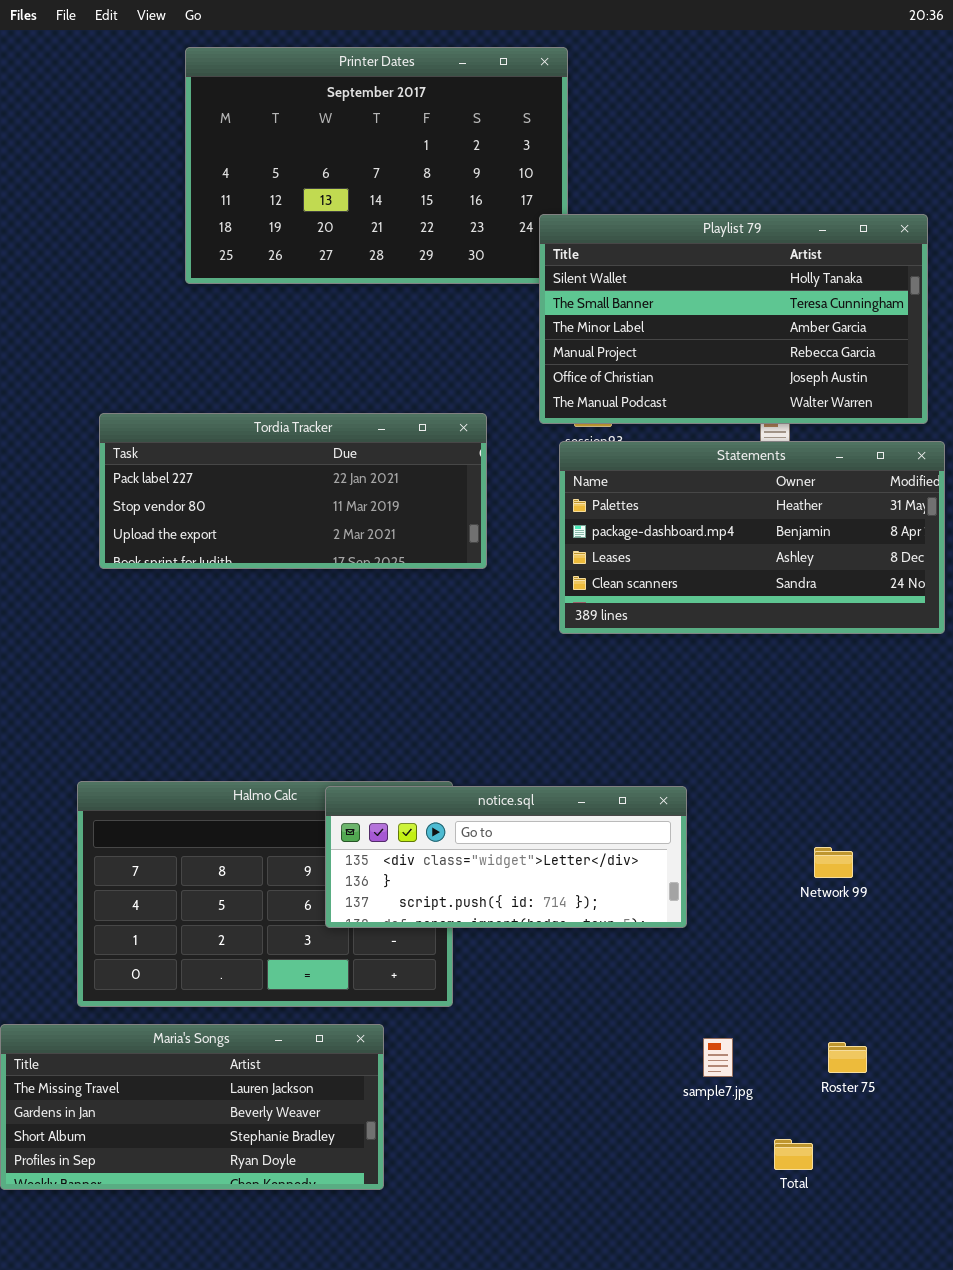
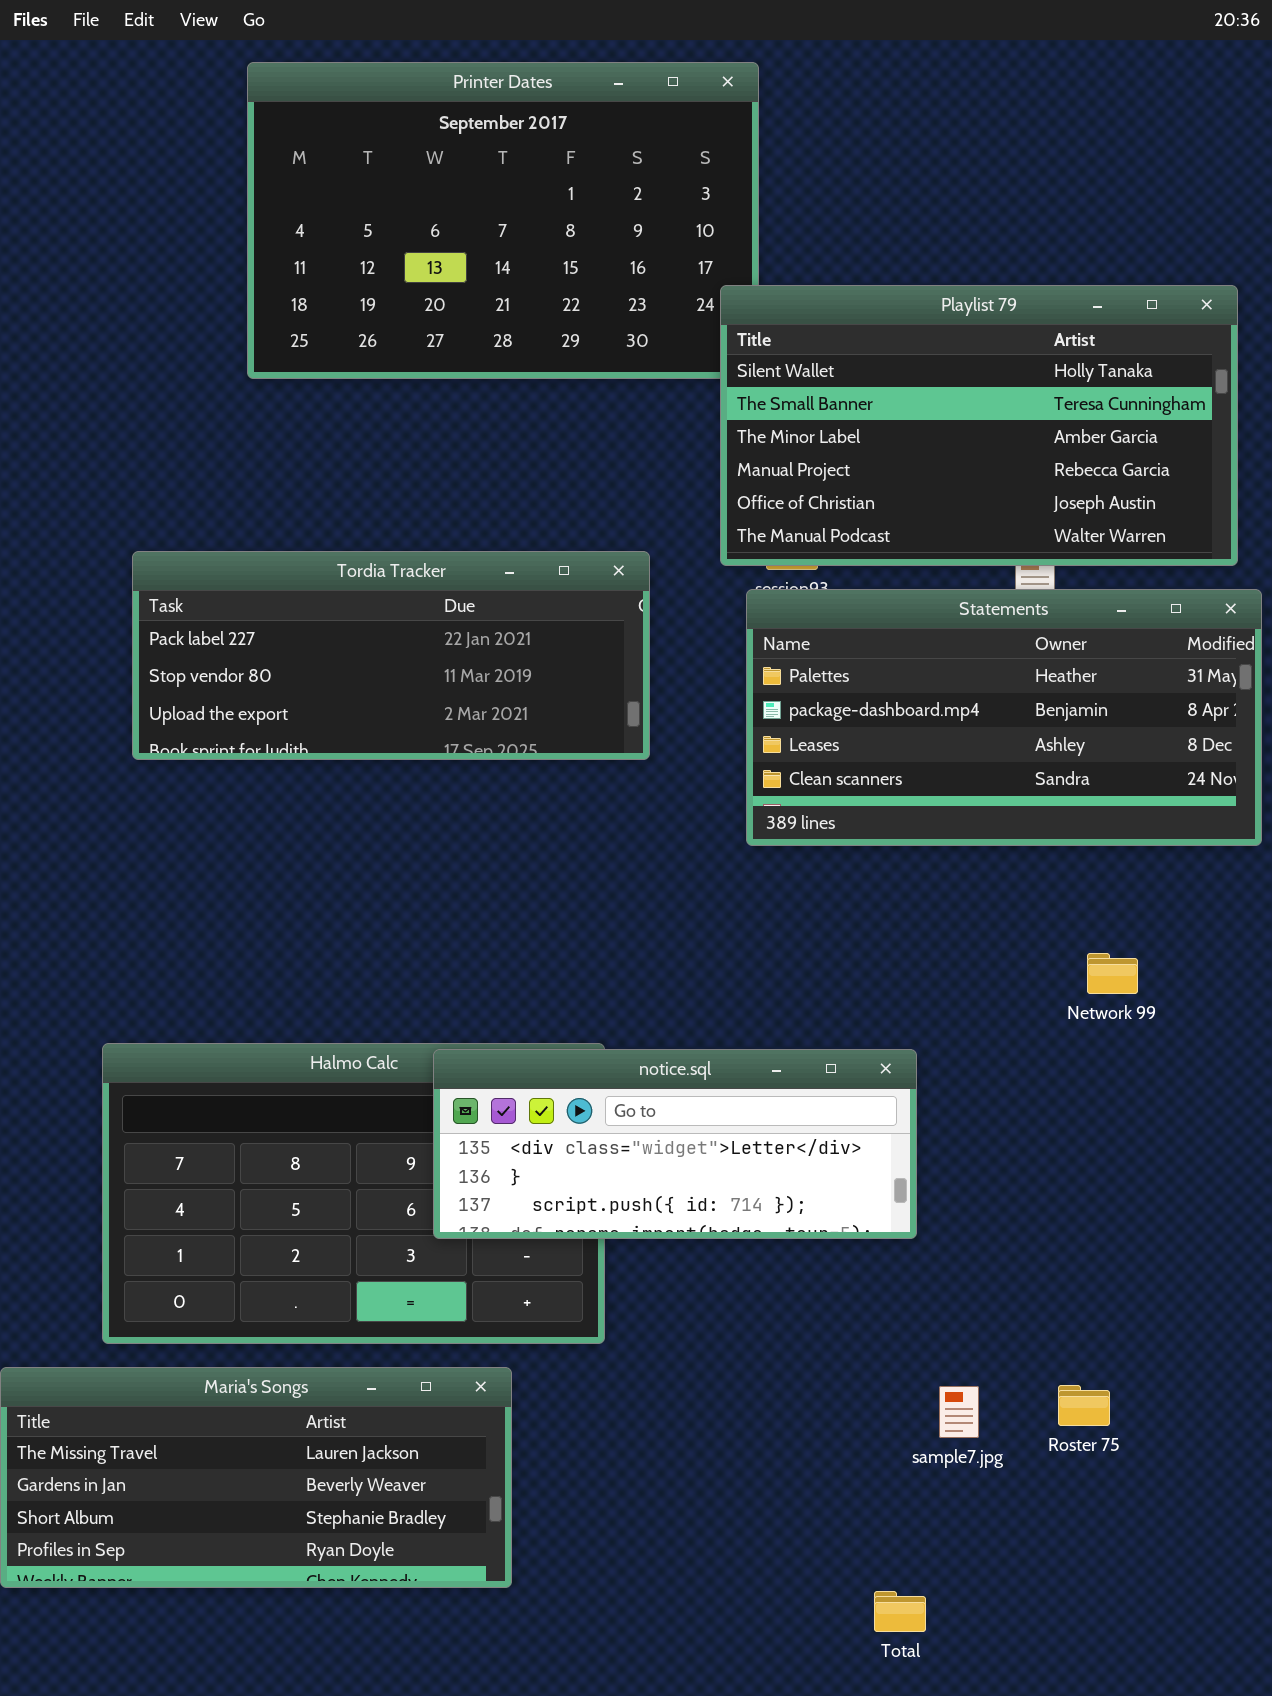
Network 99: [814,847,853,878] -> [1087,953,1138,994], moved
Roster 75: [828,1042,867,1073] -> [1058,1385,1110,1426], moved
Total: [774,1139,813,1170] -> [874,1591,926,1632], moved

